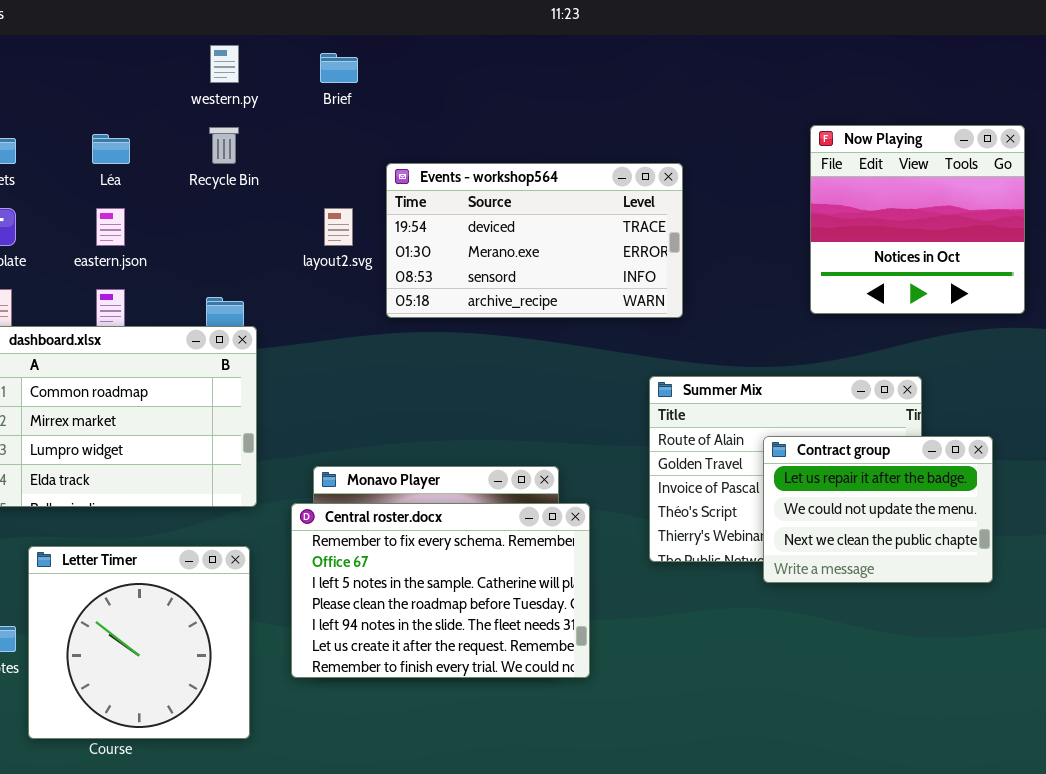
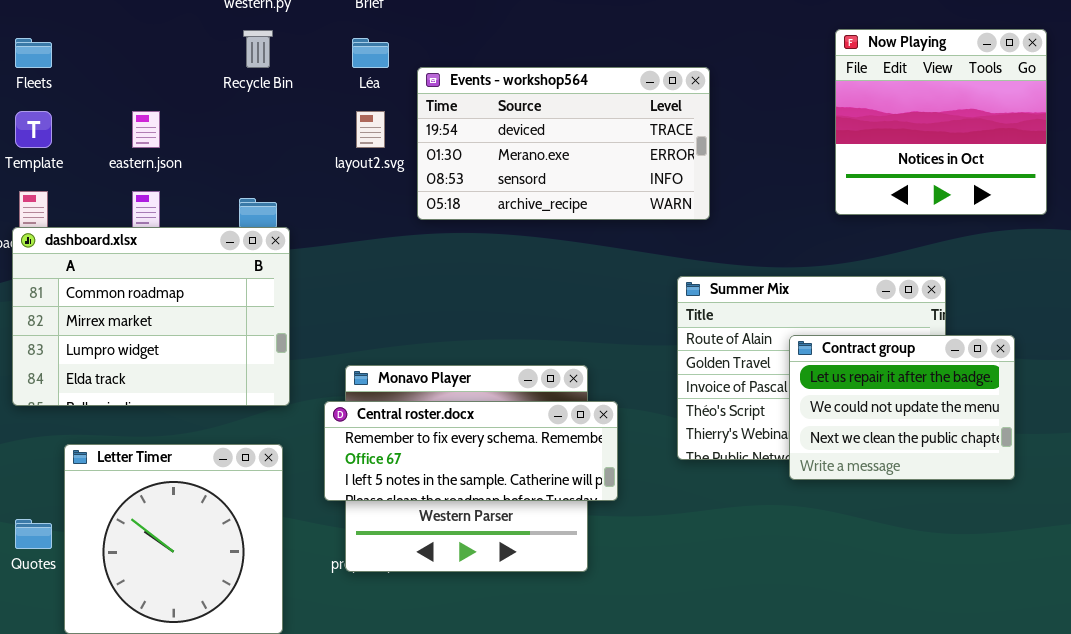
Léa: [92,134,130,164] -> [352,38,389,68], moved
Central roster.docx: [291,503,590,678] -> [324,401,618,501], resized

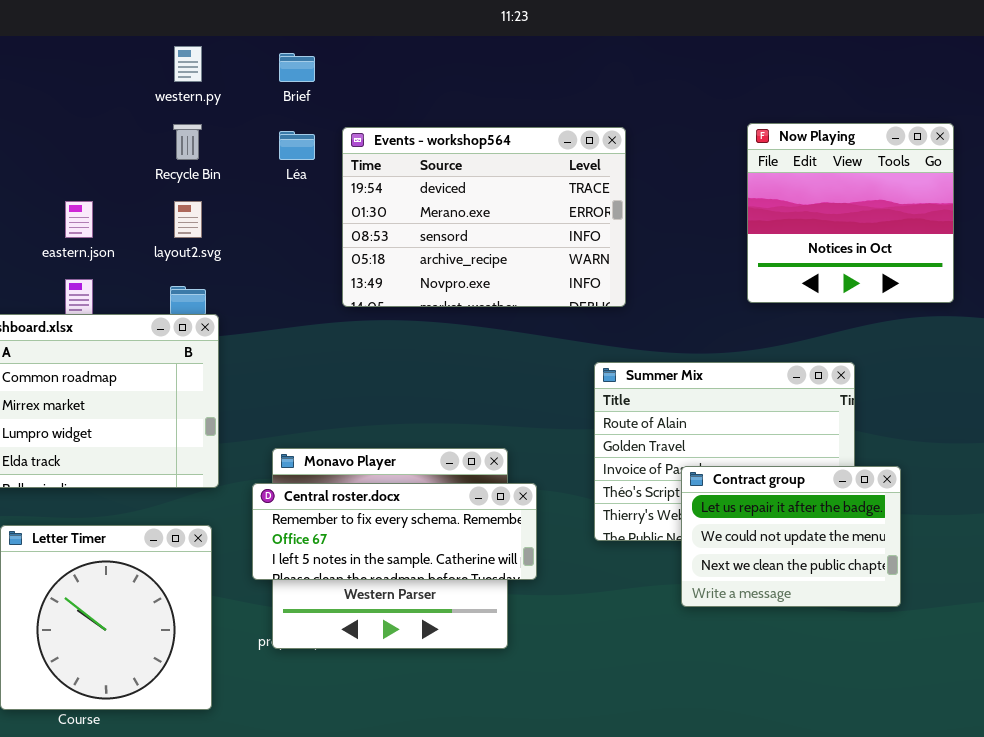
Events - workshop564: [417,67,710,220] -> [342,127,626,307], resized
layout2.svg: [356,111,385,148] -> [174,201,202,238], moved
Contract group: [789,335,1015,480] -> [681,466,901,607], moved

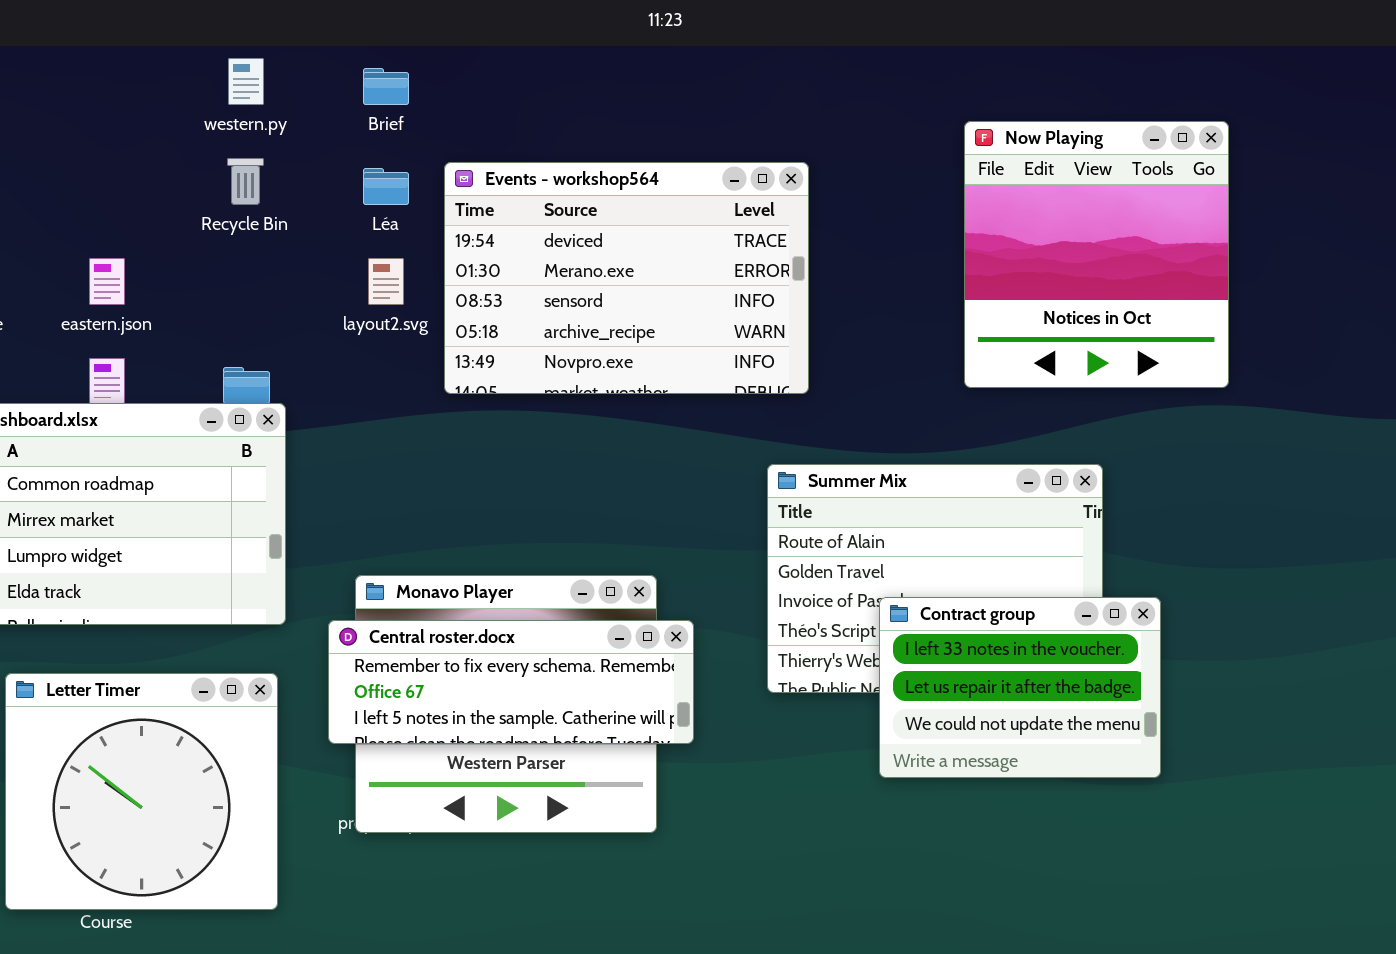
Now Playing: [747,123,954,303] -> [964,121,1229,388], resized
layout2.svg: [174,201,202,238] -> [368,258,404,305], moved
Contract group: [681,466,901,607] -> [879,597,1161,778], scrolled up 1 row

